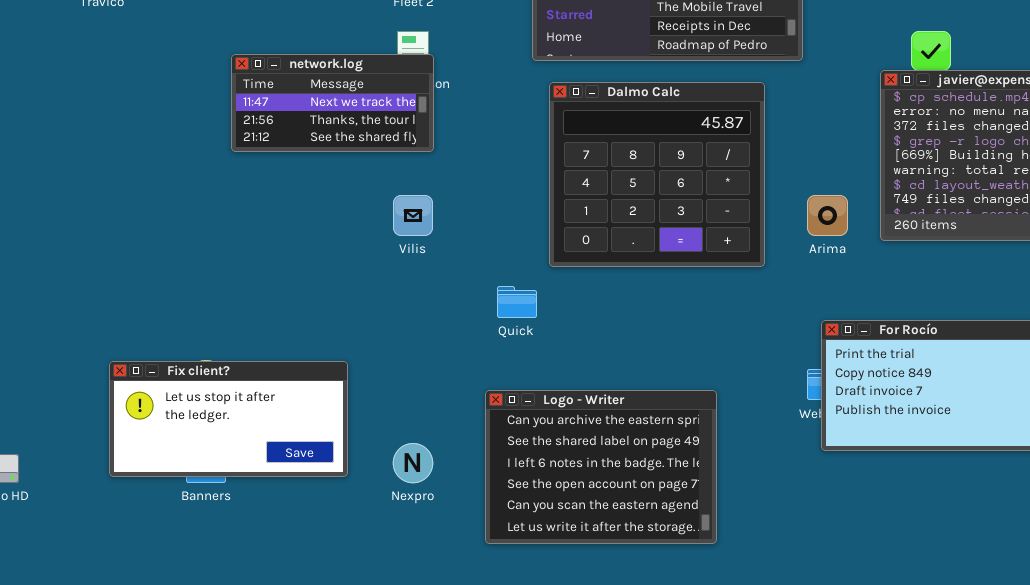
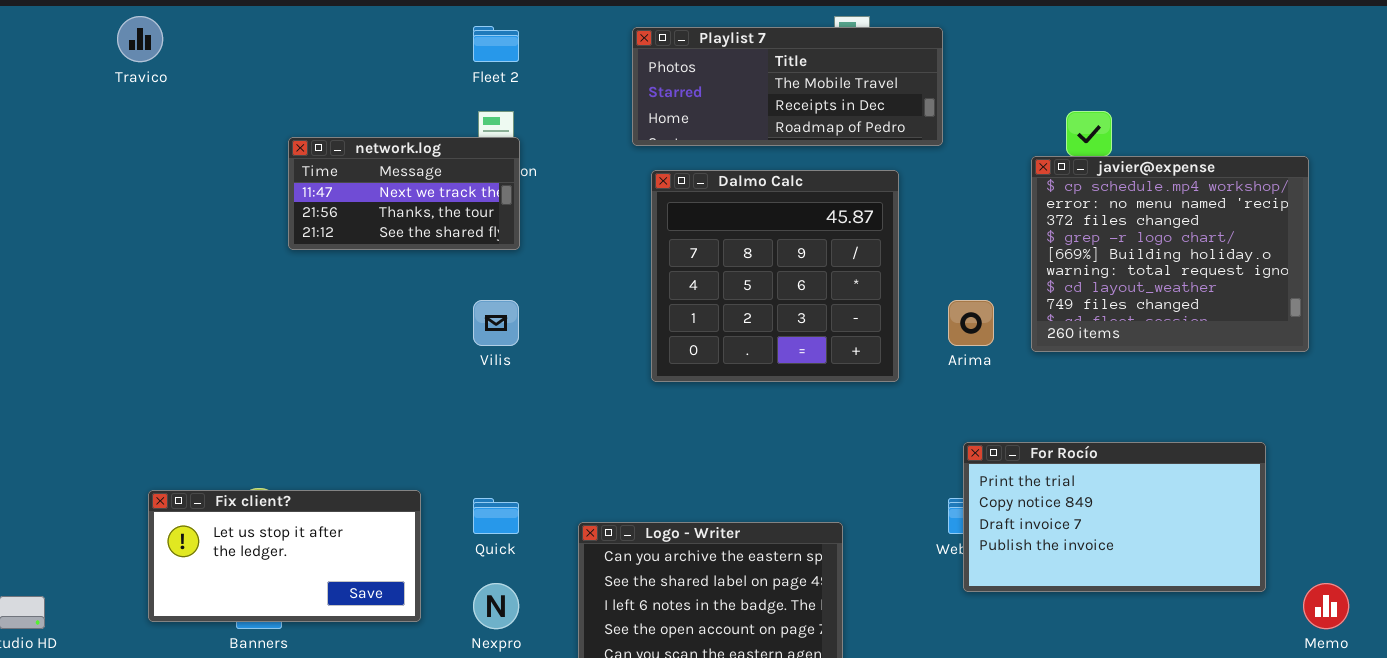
Quick: [497,286,537,318] -> [473,498,519,534], moved

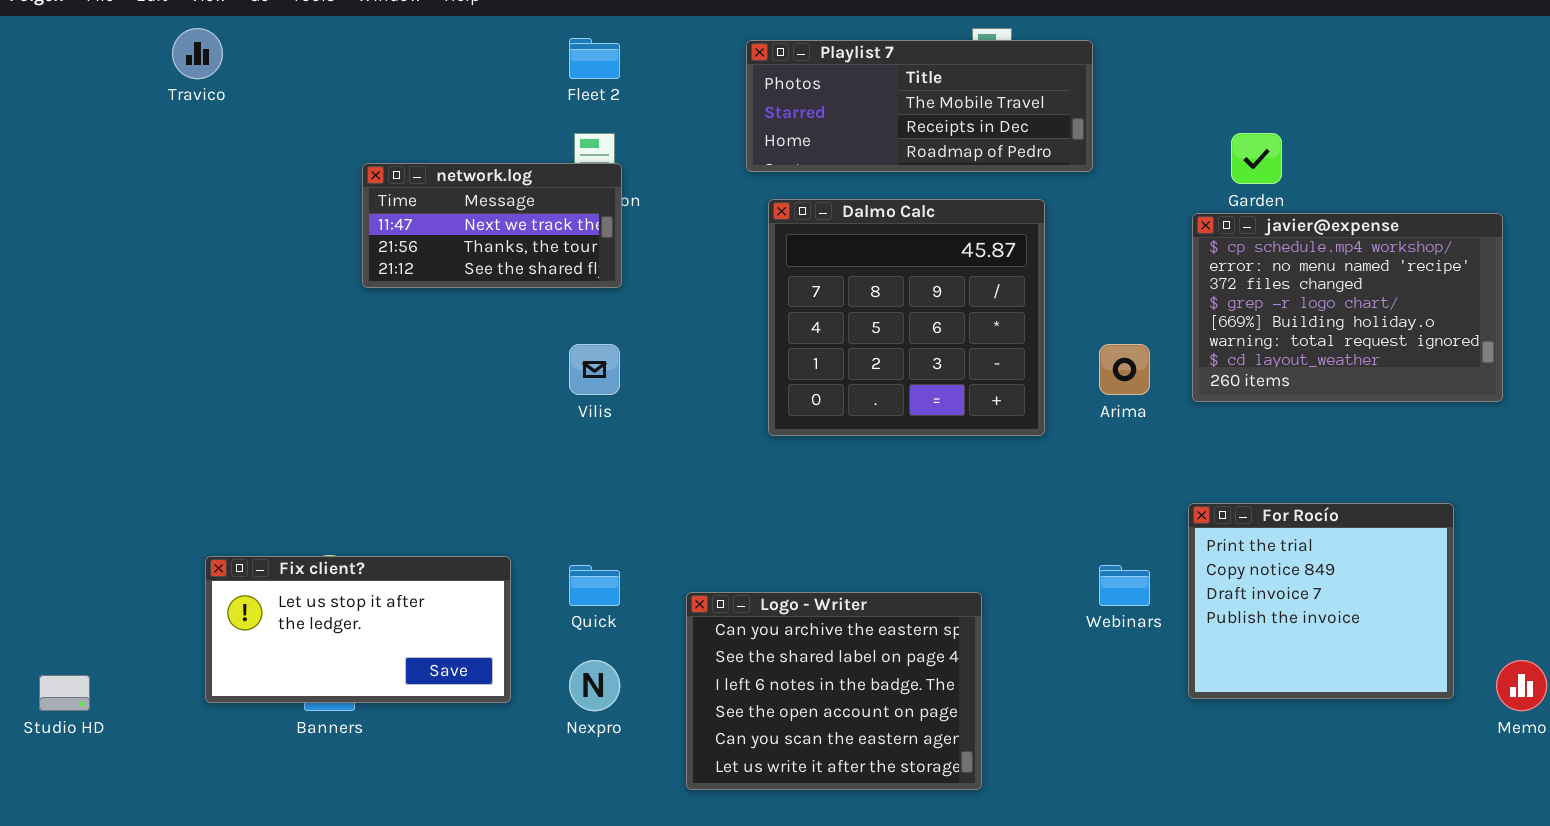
javier@expense: [1031,156,1309,352] -> [1192,213,1503,402], resized
For Rocío: [963,442,1266,592] -> [1188,503,1454,699], resized

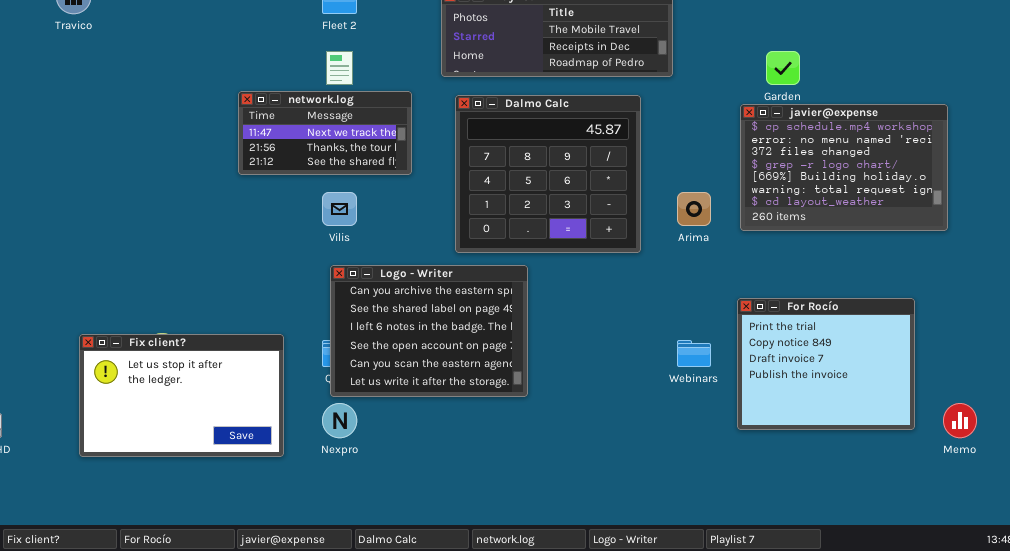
network.log: [362,163,622,288] -> [238,91,412,175], moved
Fix client?: [205,556,511,703] -> [79,334,284,457], resized
Logo - Writer: [686,592,982,790] -> [330,265,528,397], moved

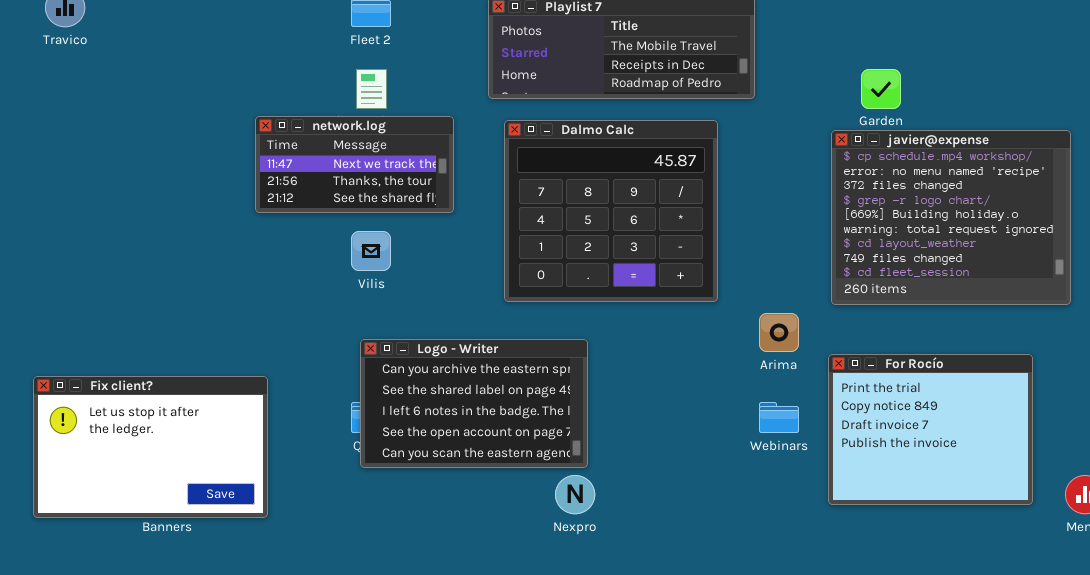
javier@expense: [740,104,948,231] -> [831,130,1071,305], resized
Arima: [677,192,711,226] -> [759,313,799,352], moved
Logo - Writer: [330,265,528,397] -> [360,339,588,468], resized
Fix client?: [79,334,284,457] -> [33,376,268,518], moved
Nexpro: [322,403,357,438] -> [555,475,595,514], moved

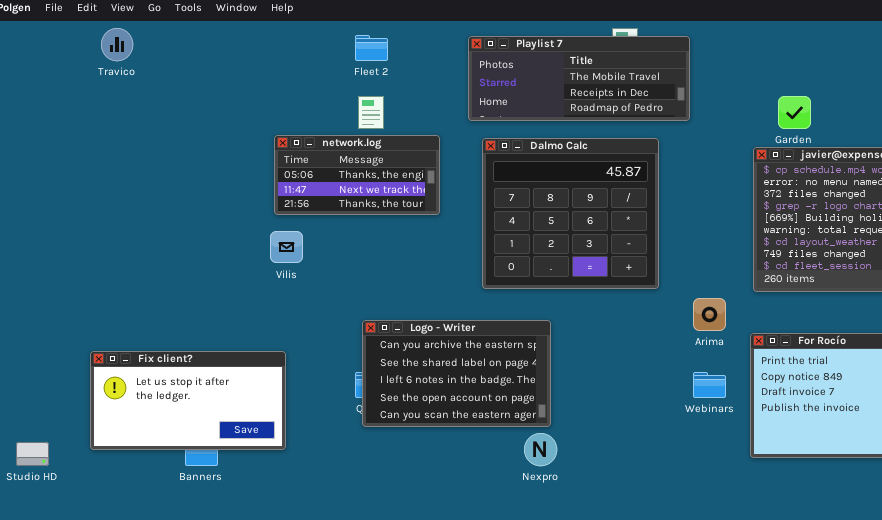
network.log: [255,116,454,213] -> [274,135,440,215], scrolled up 1 row
Vilis: [351,231,391,271] -> [270,231,303,263], moved
Fix client?: [33,376,268,518] -> [90,351,286,450], resized

